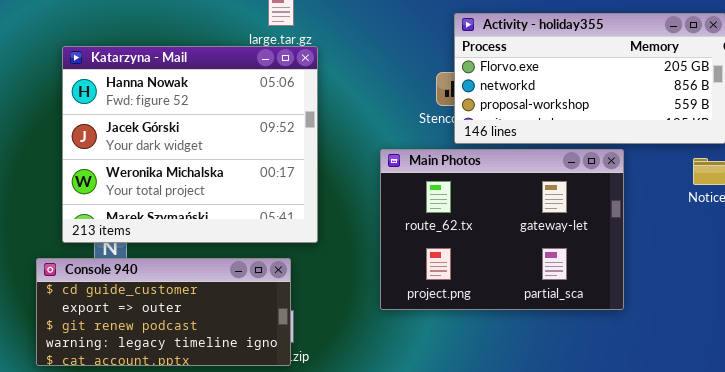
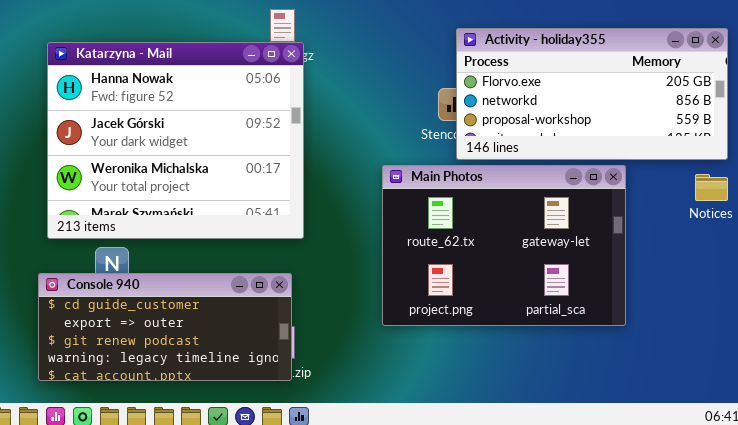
Katarzyna - Mail: [62,46,318,243] -> [47,42,304,239], moved

